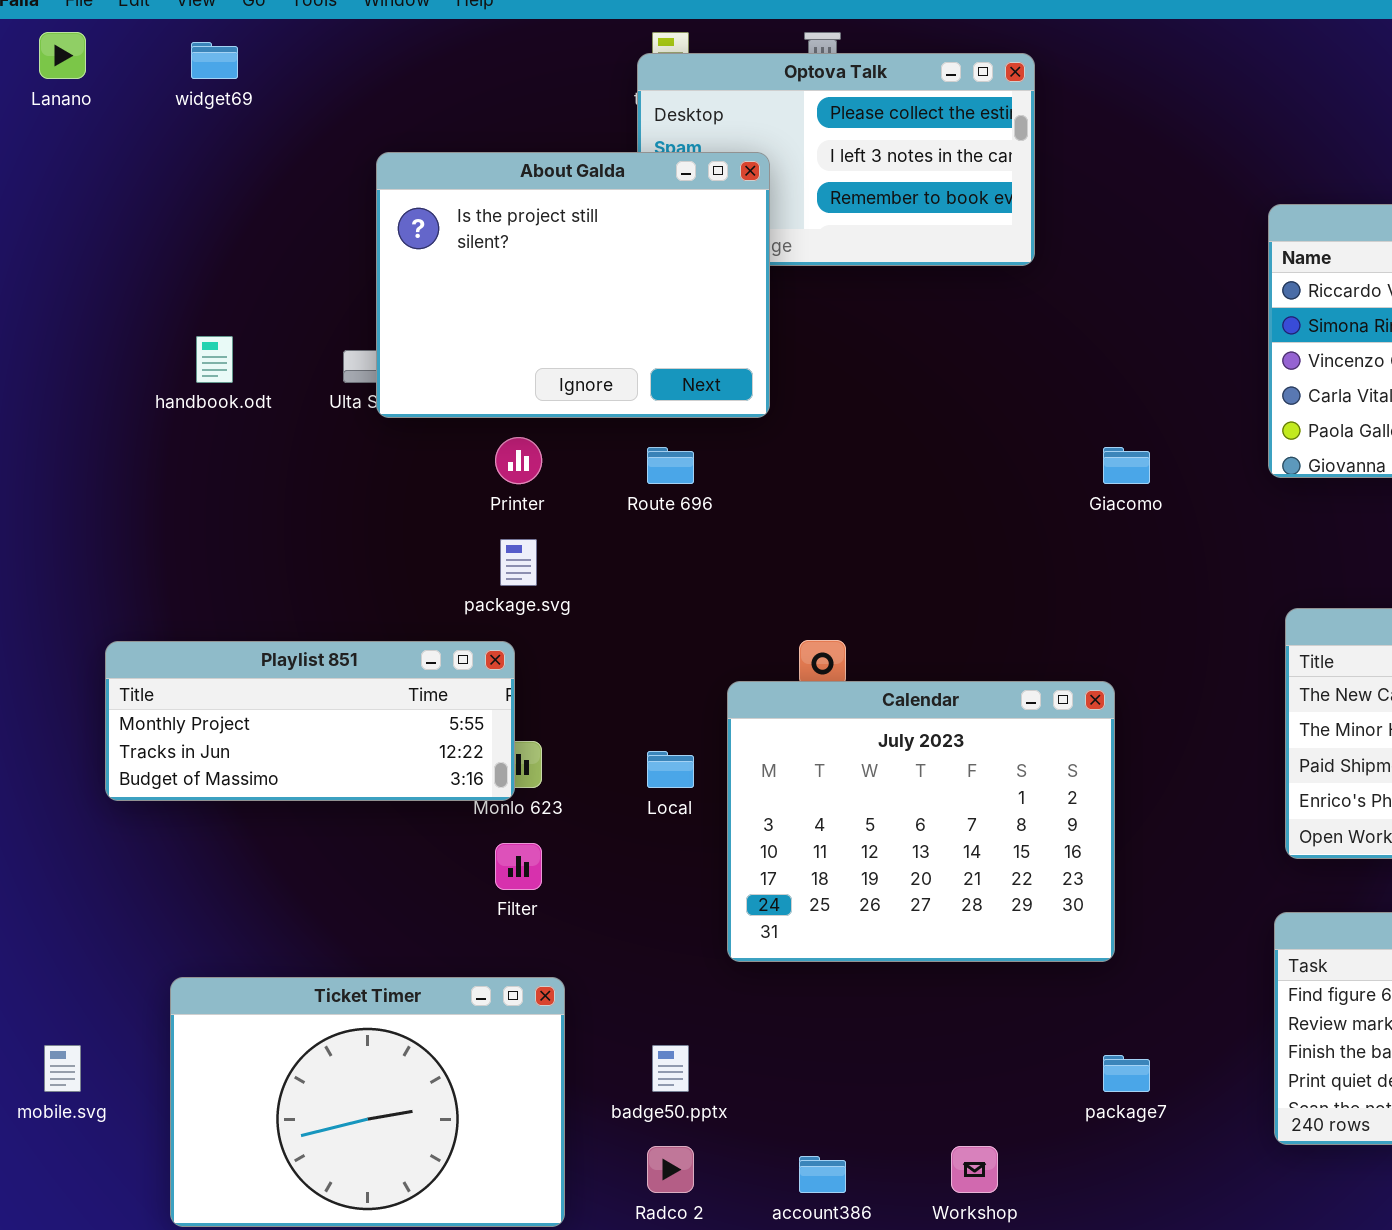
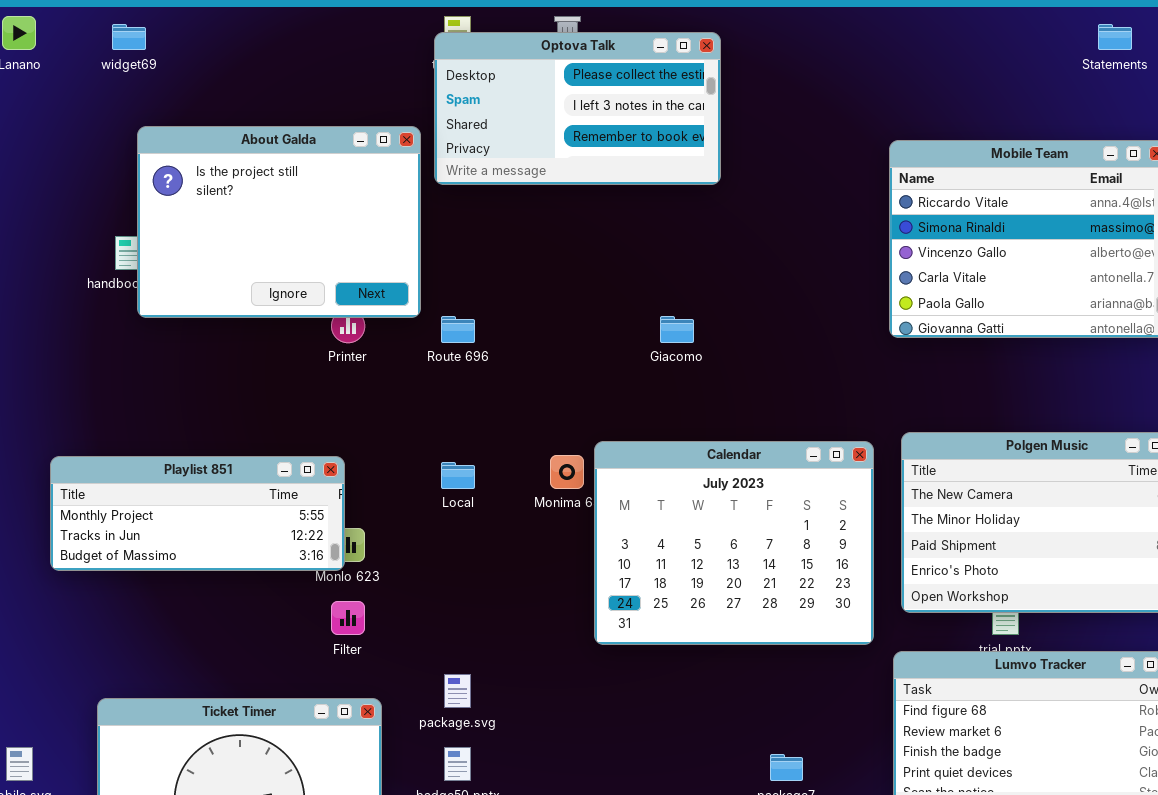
About Galda: [376,152,770,418] -> [137,126,421,318], moved
Giacomo: [1103,447,1150,484] -> [660,316,694,343], moved
package.svg: [500,539,537,586] -> [444,674,471,708], moved
Calendar: [727,681,1115,962] -> [594,441,874,645], moved
Local: [647,751,694,788] -> [441,462,475,489], moved

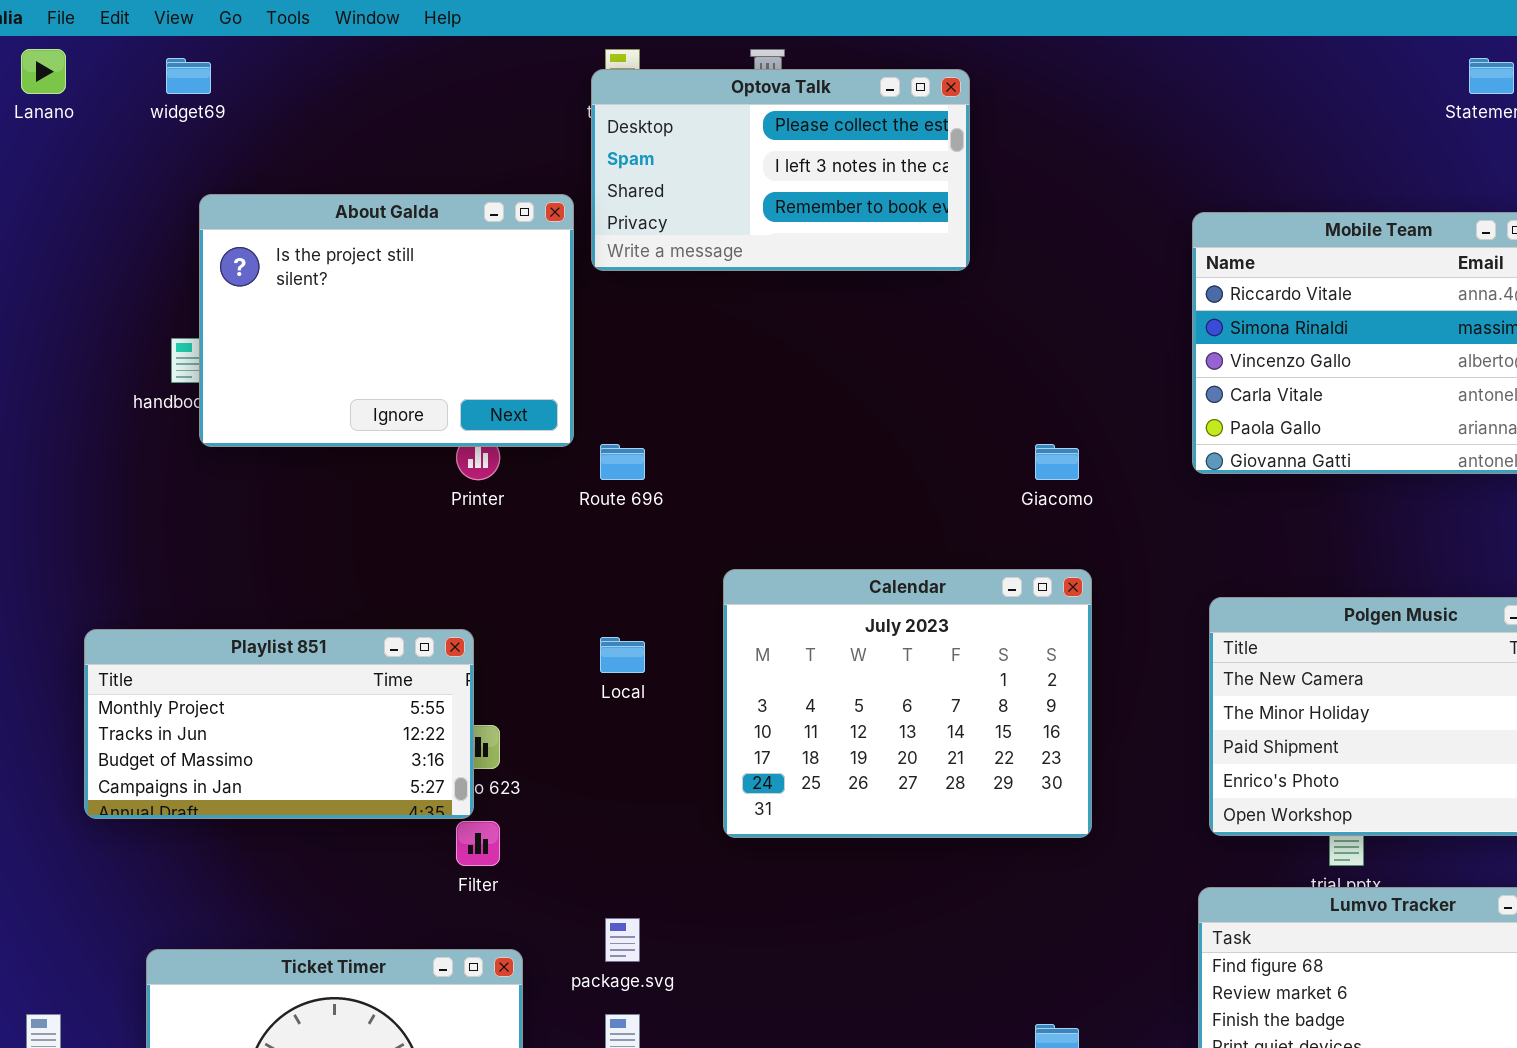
Giacomo: [660,316,694,343] -> [1035,444,1079,480], moved
Calendar: [594,441,874,645] -> [723,569,1092,838], moved
Playlist 851: [50,456,345,571] -> [84,629,474,819], resized

